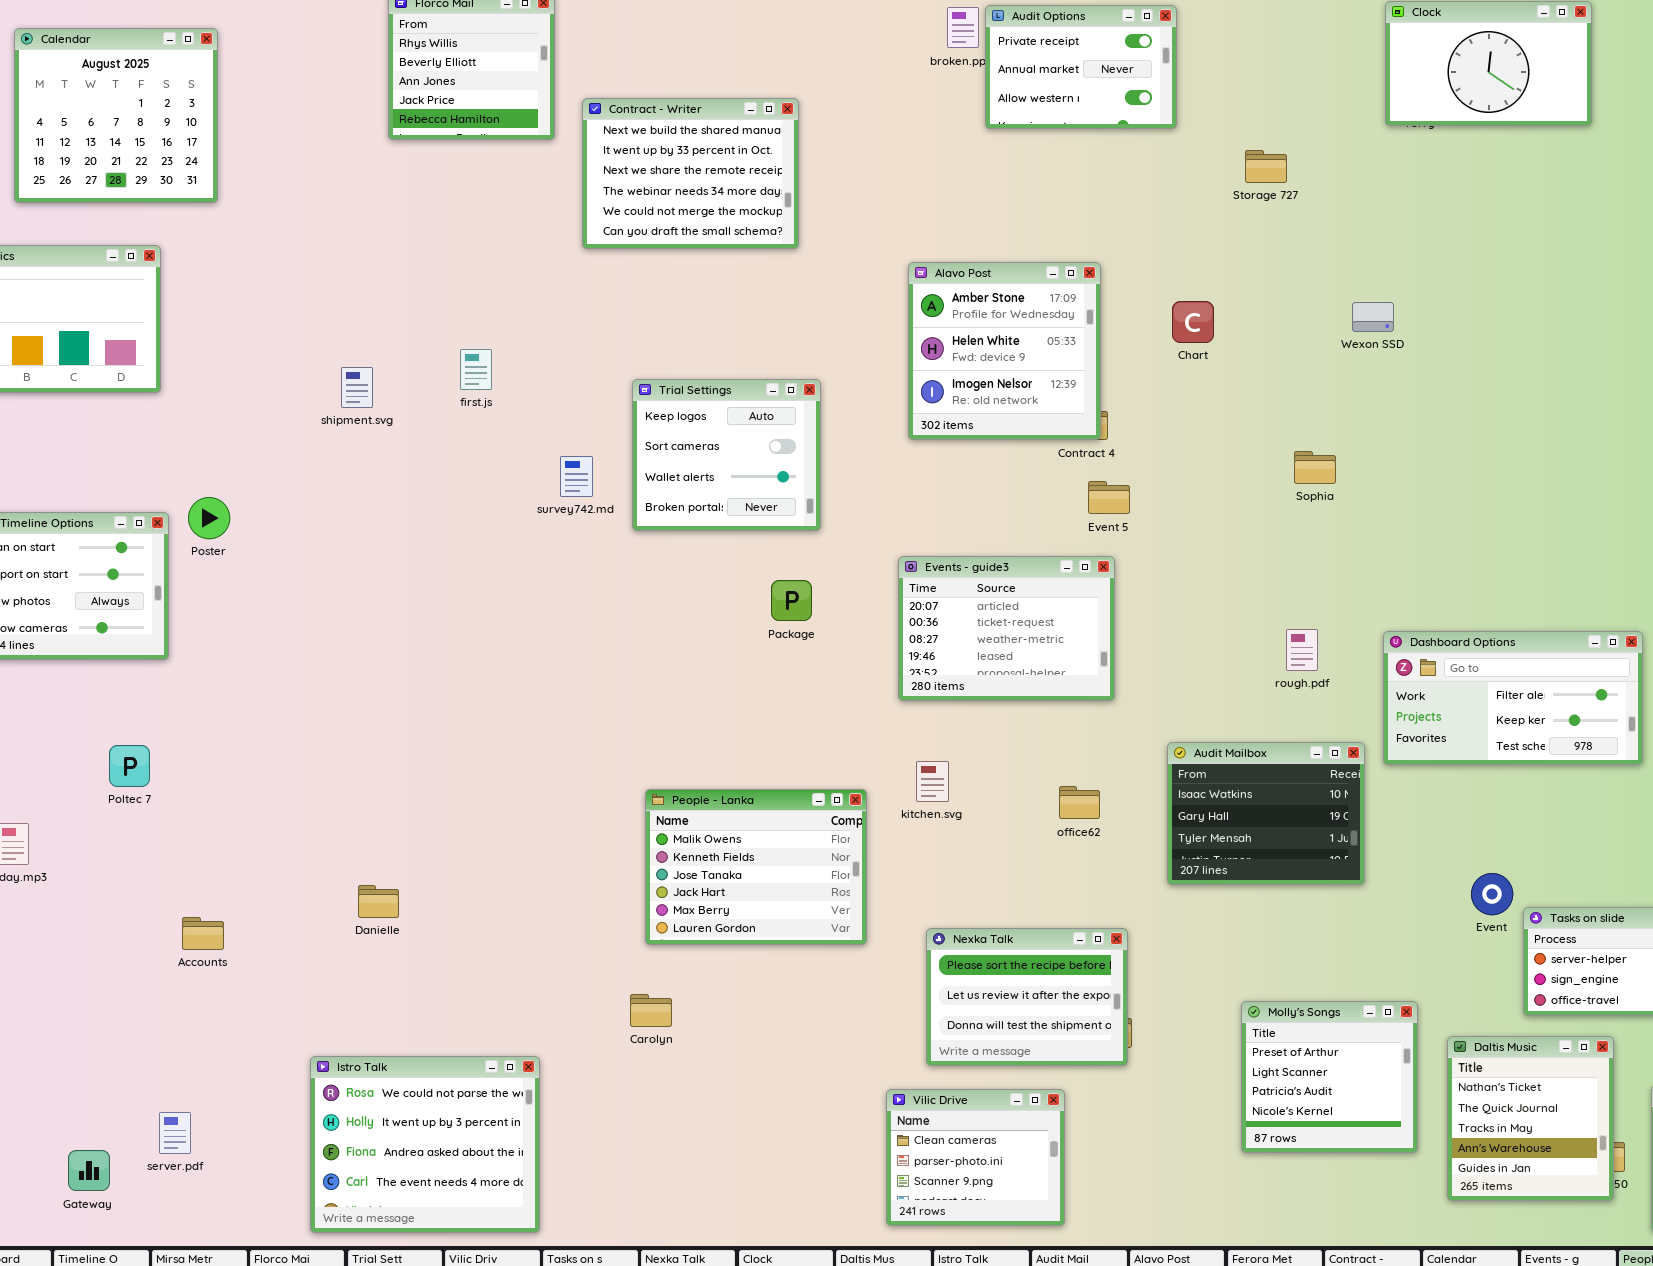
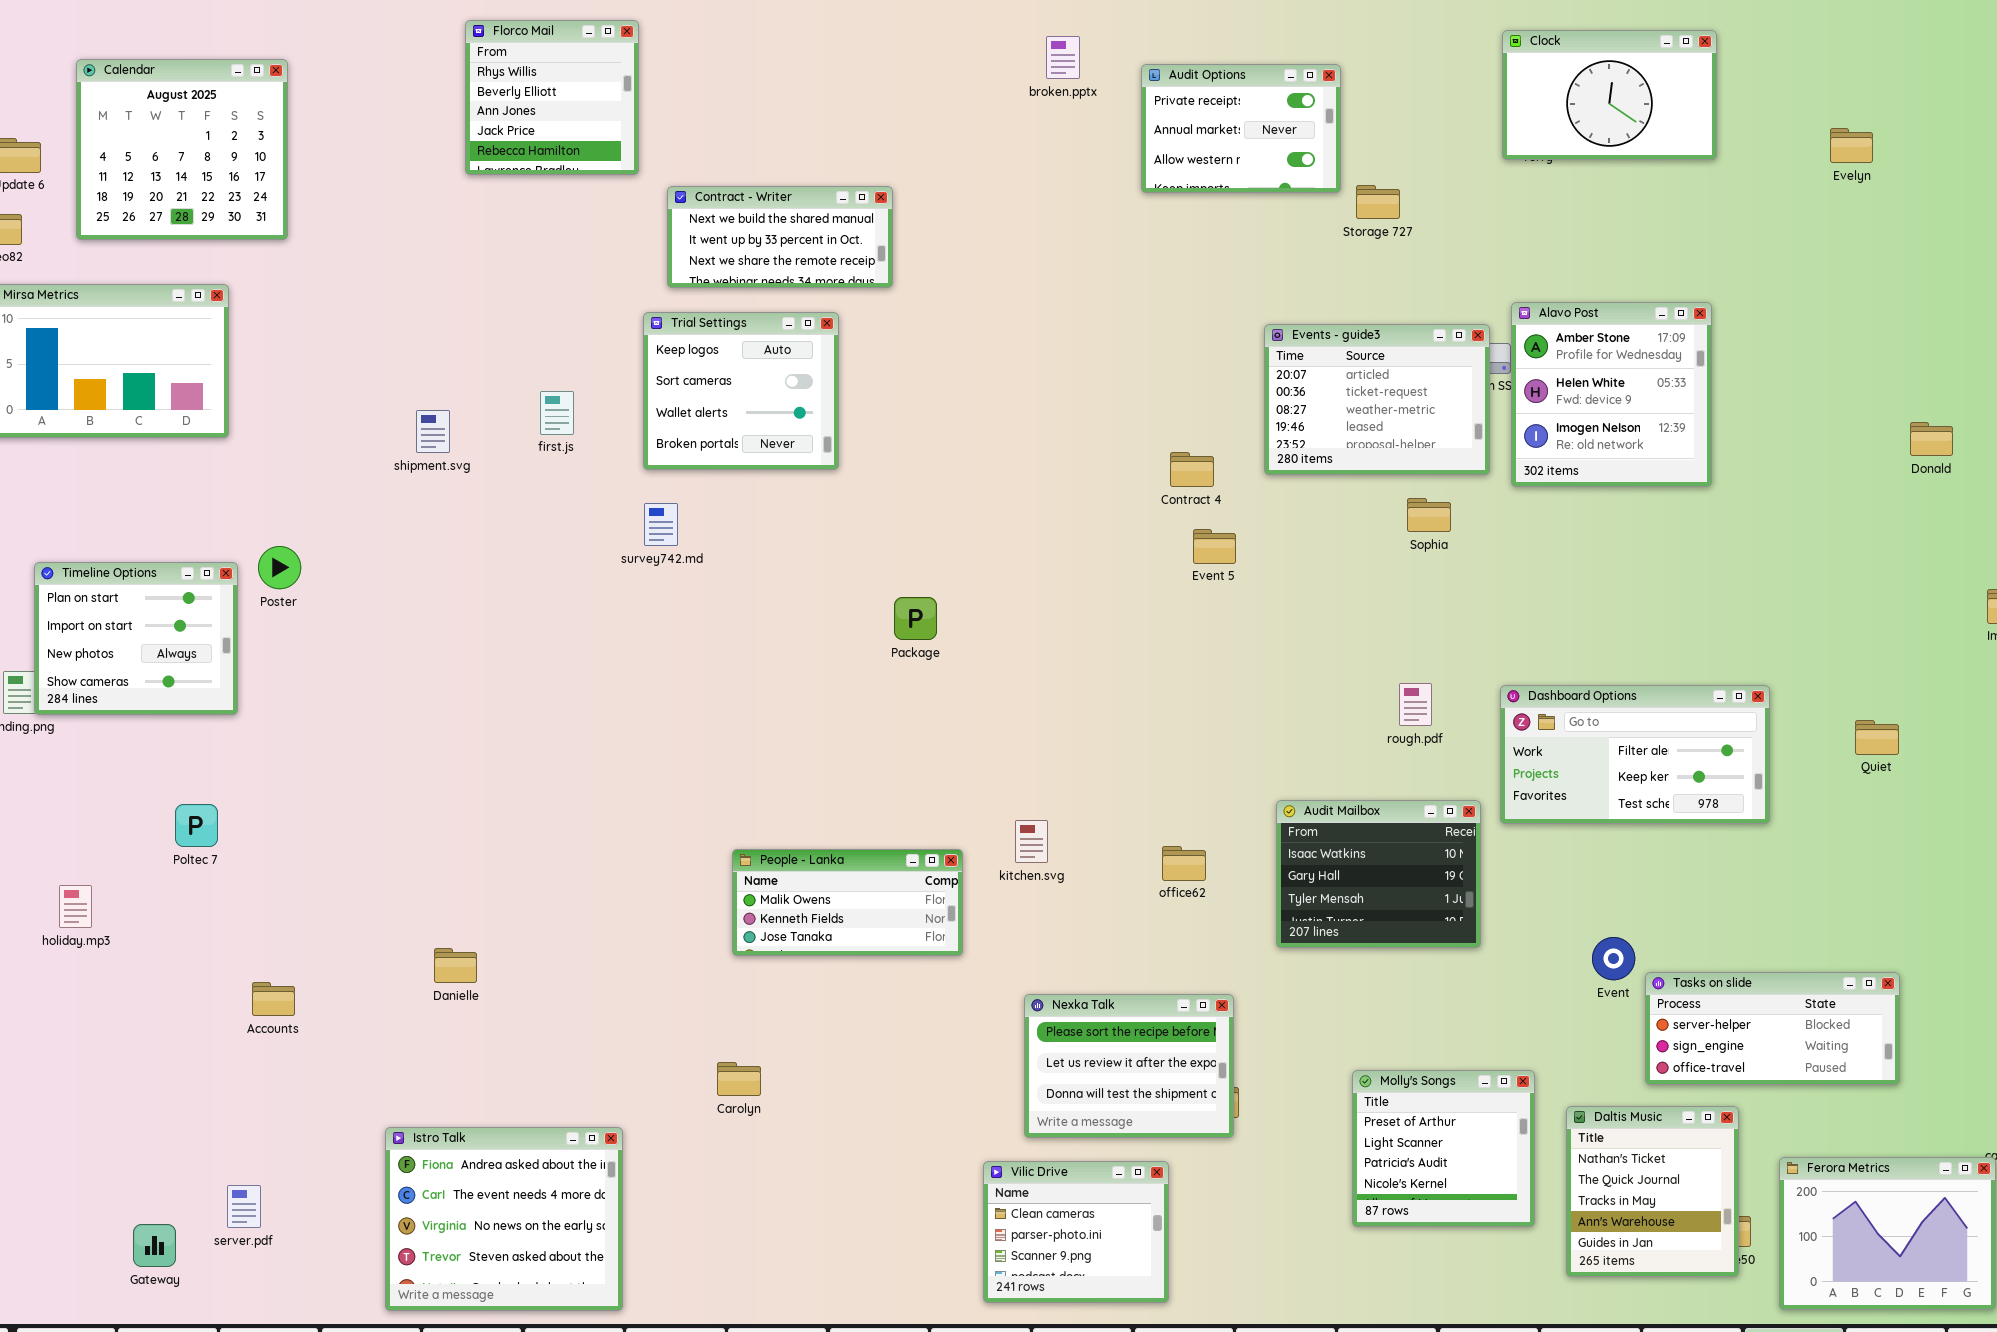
Audit Options: [985,5,1177,129] -> [1141,64,1341,193], moved
Contract - Writer: [582,98,799,249] -> [667,186,893,288], resized
Alavo Post: [908,262,1101,440] -> [1511,302,1712,487], moved
Trial Settings: [632,379,821,531] -> [643,312,839,470], moved
Events - guide3: [898,556,1115,701] -> [1264,324,1490,475], moved
Package: [771,580,812,621] -> [894,597,937,640], moved
People - Lanka: [645,789,867,945] -> [732,849,963,956], resized
Istro Talk: [310,1056,540,1233] -> [385,1127,623,1311], scrolled down 2 rows

